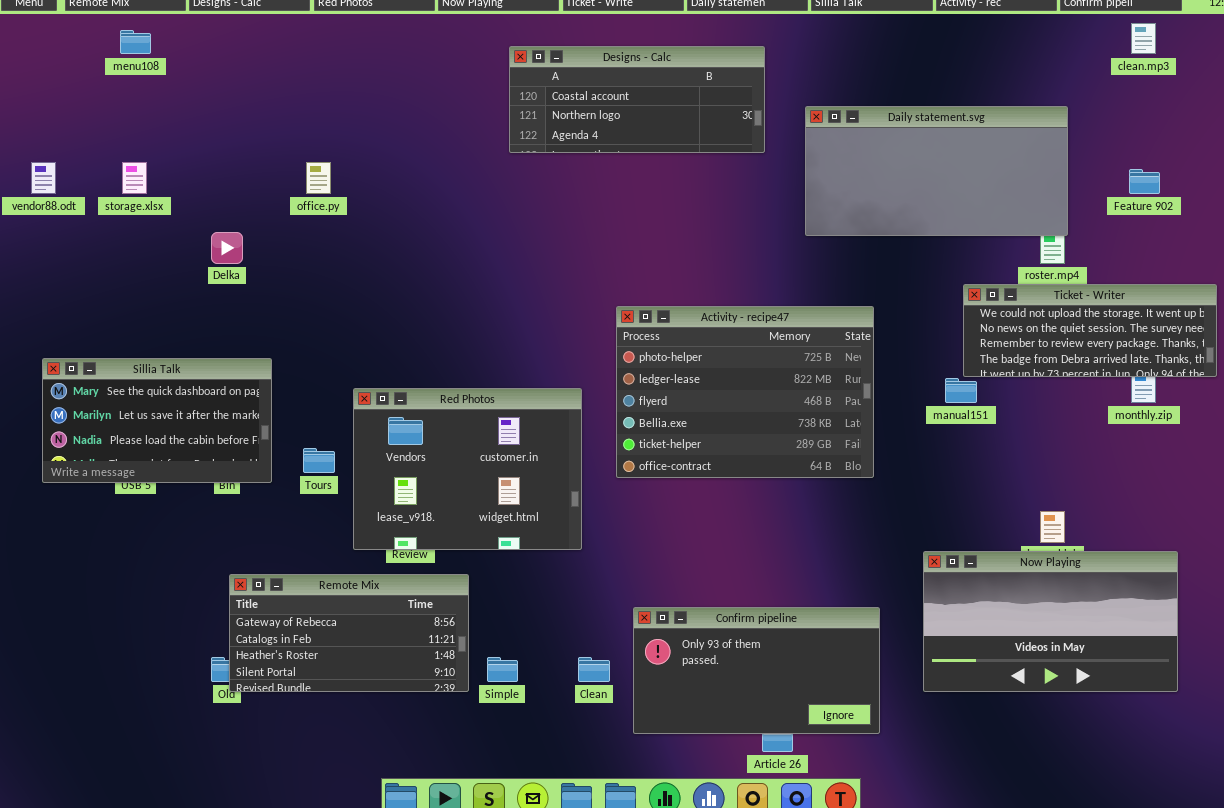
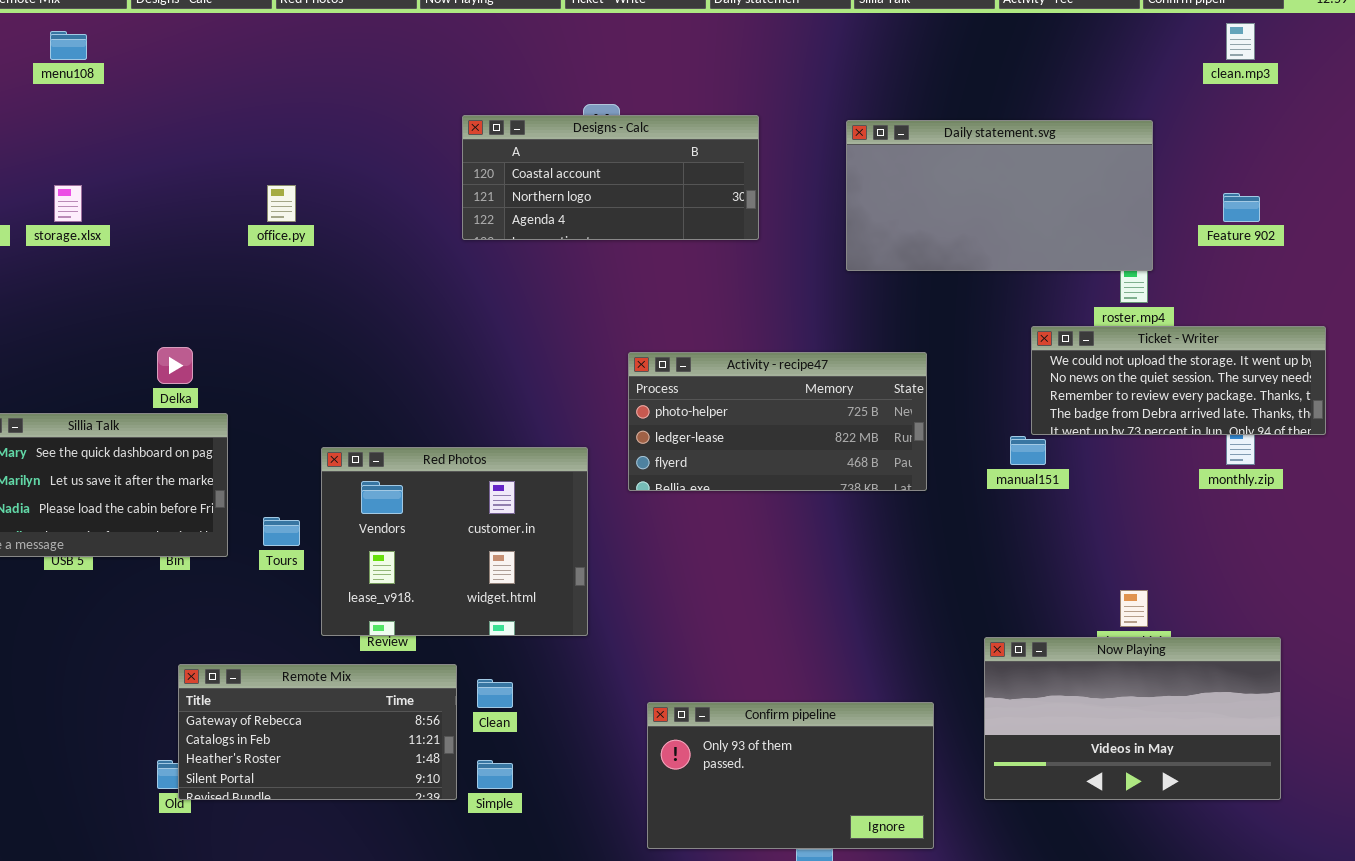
Designs - Calc: [509,46,765,153] -> [462,115,759,240], moved
Delka: [211,232,243,264] -> [157,347,193,384], moved
Activity - recipe47: [616,306,874,478] -> [628,352,927,491], resized
Clean: [578,657,610,682] -> [477,679,513,708], moved

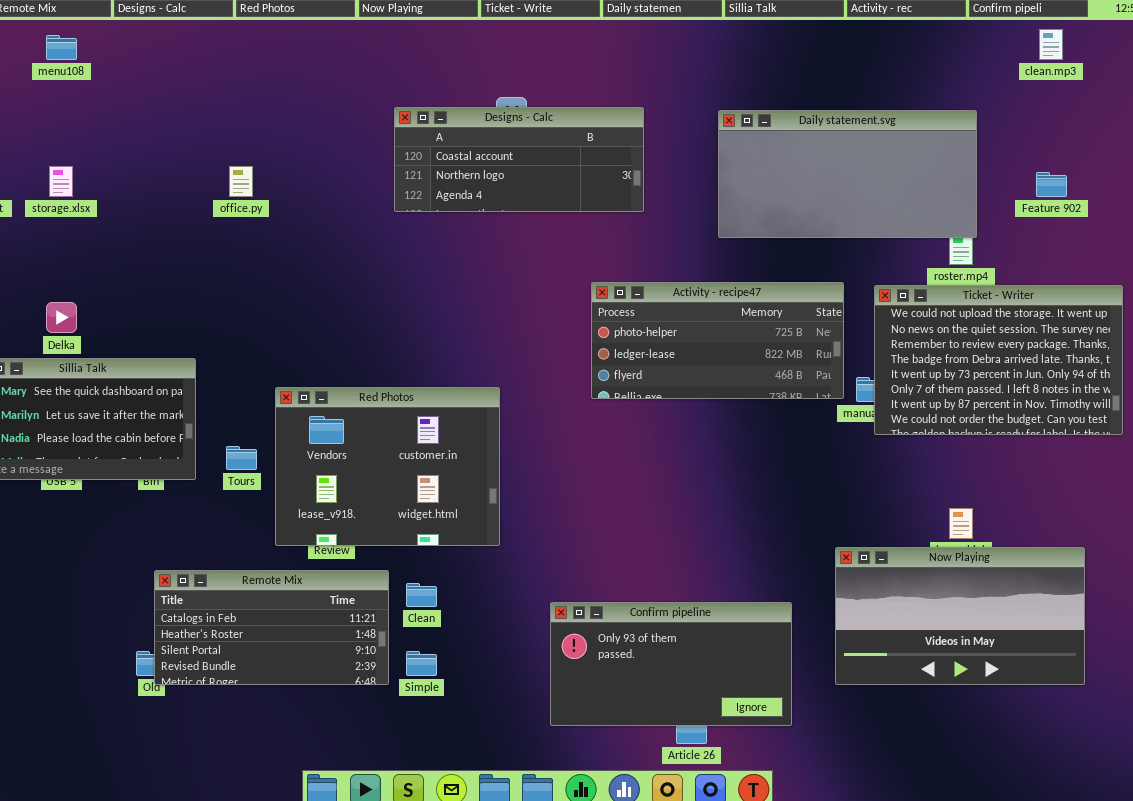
Ticket - Writer: [1031,326,1326,435] -> [874,285,1123,435], resized
Delka: [157,347,193,384] -> [46,302,77,333], moved
Activity - recipe47: [628,352,927,491] -> [591,282,844,399], moved
Remote Mix: [178,664,457,800] -> [154,570,389,685], scrolled down 1 row

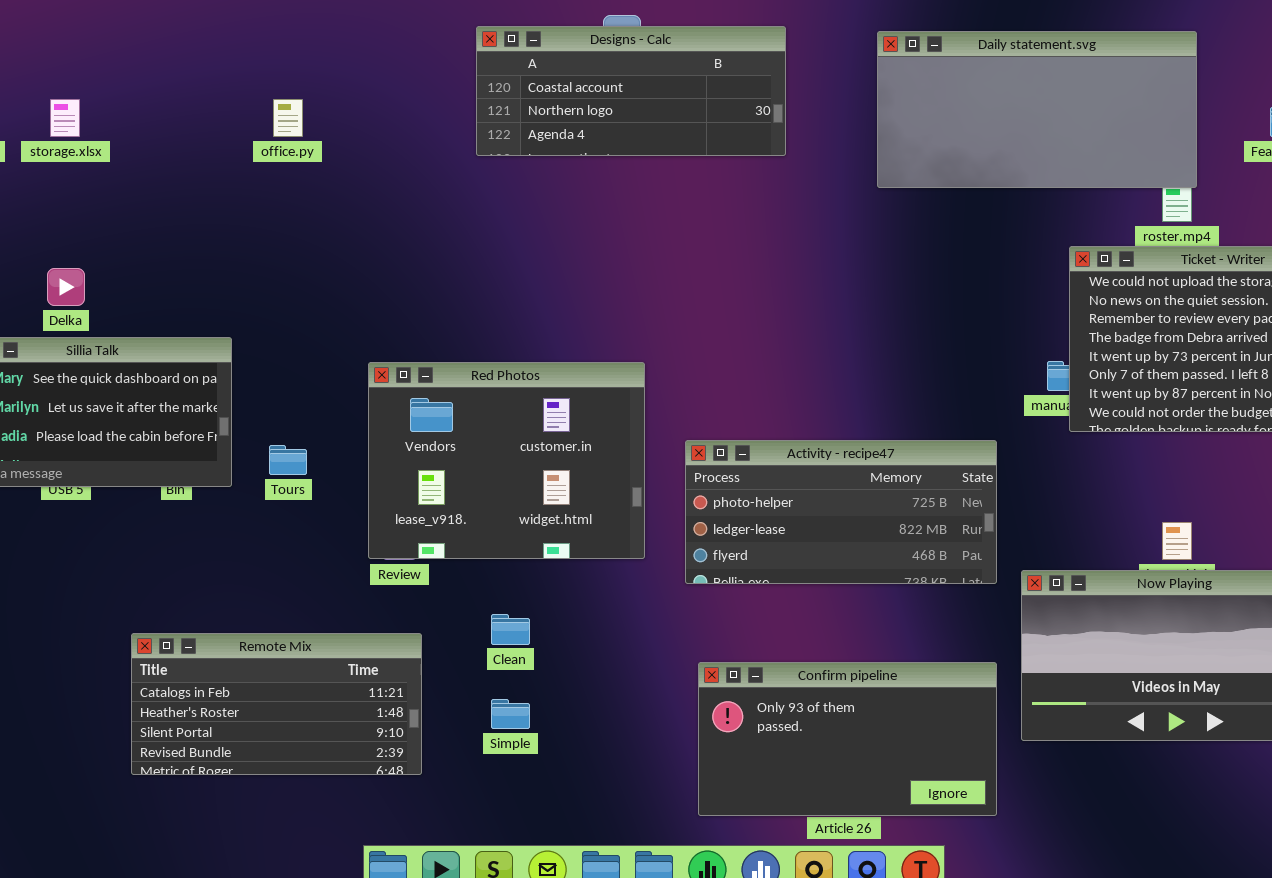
Activity - recipe47: [591,282,844,399] -> [685,440,997,584], moved
Red Photos: [275,387,500,546] -> [368,362,645,559], moved
Remote Mix: [154,570,389,685] -> [131,633,422,775], moved
Confirm pipeline: [550,602,792,726] -> [698,662,997,816], moved

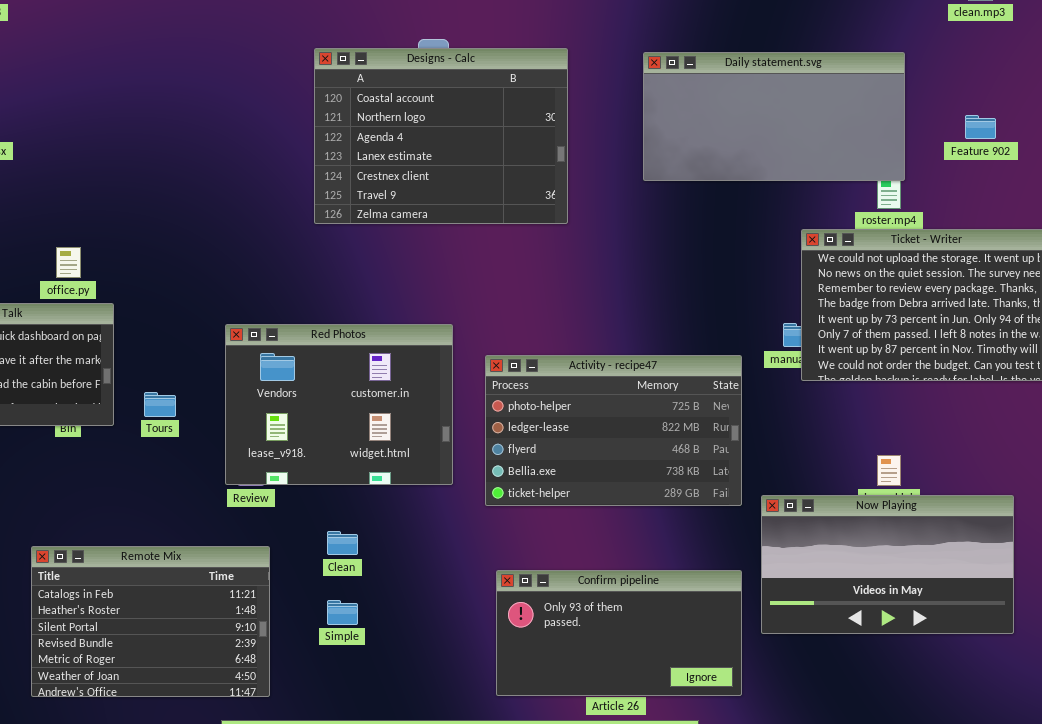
Designs - Calc: [476,26,786,156] -> [314,48,568,224], resized
office.py: [273,99,303,137] -> [56,247,81,278], moved
Activity - recipe47: [685,440,997,584] -> [485,355,742,506], resized
Remote Mix: [131,633,422,775] -> [31,546,270,697], resized

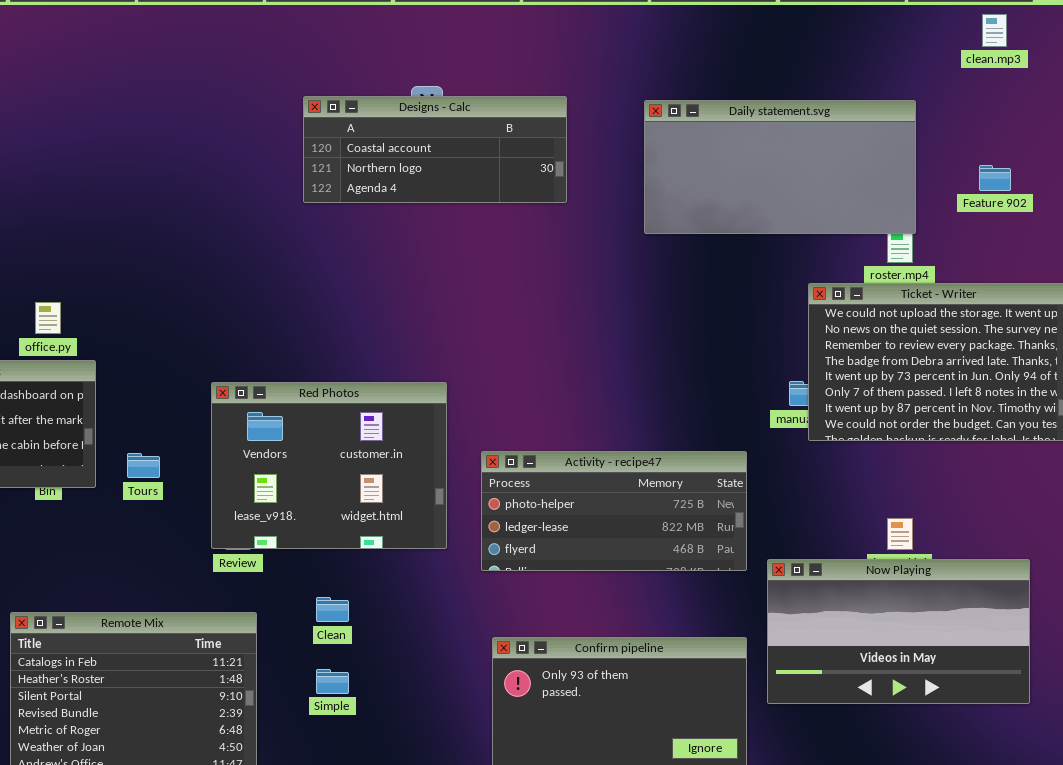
Designs - Calc: [314,48,568,224] -> [303,96,567,203], resized
Activity - recipe47: [485,355,742,506] -> [481,451,747,571], resized

